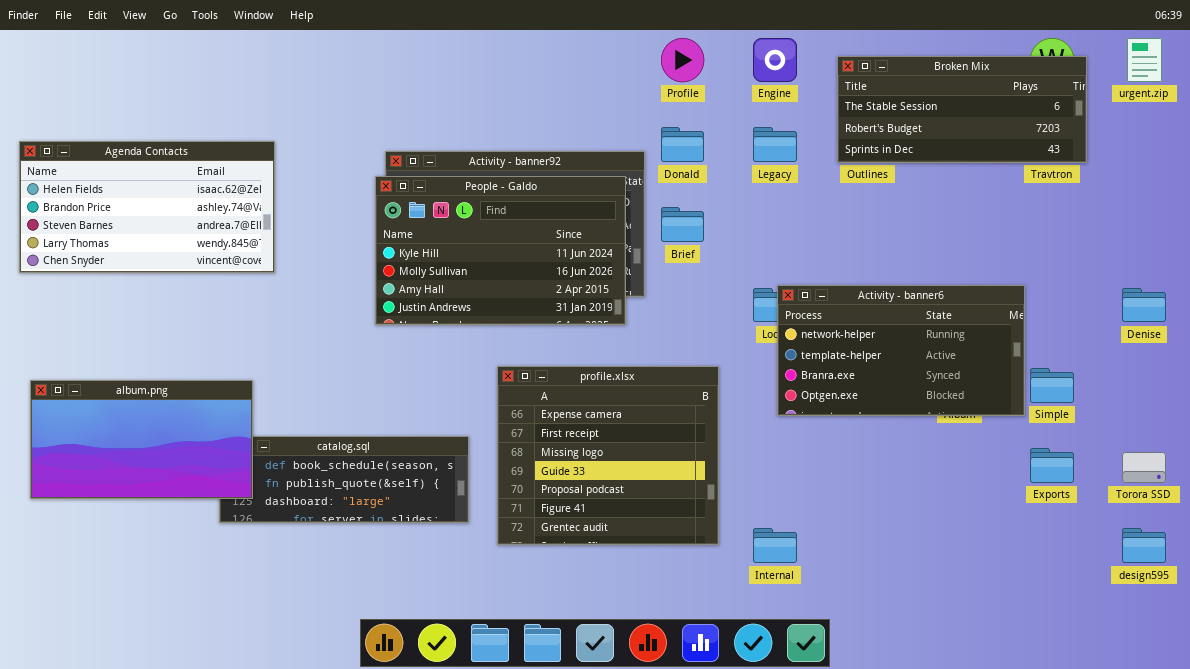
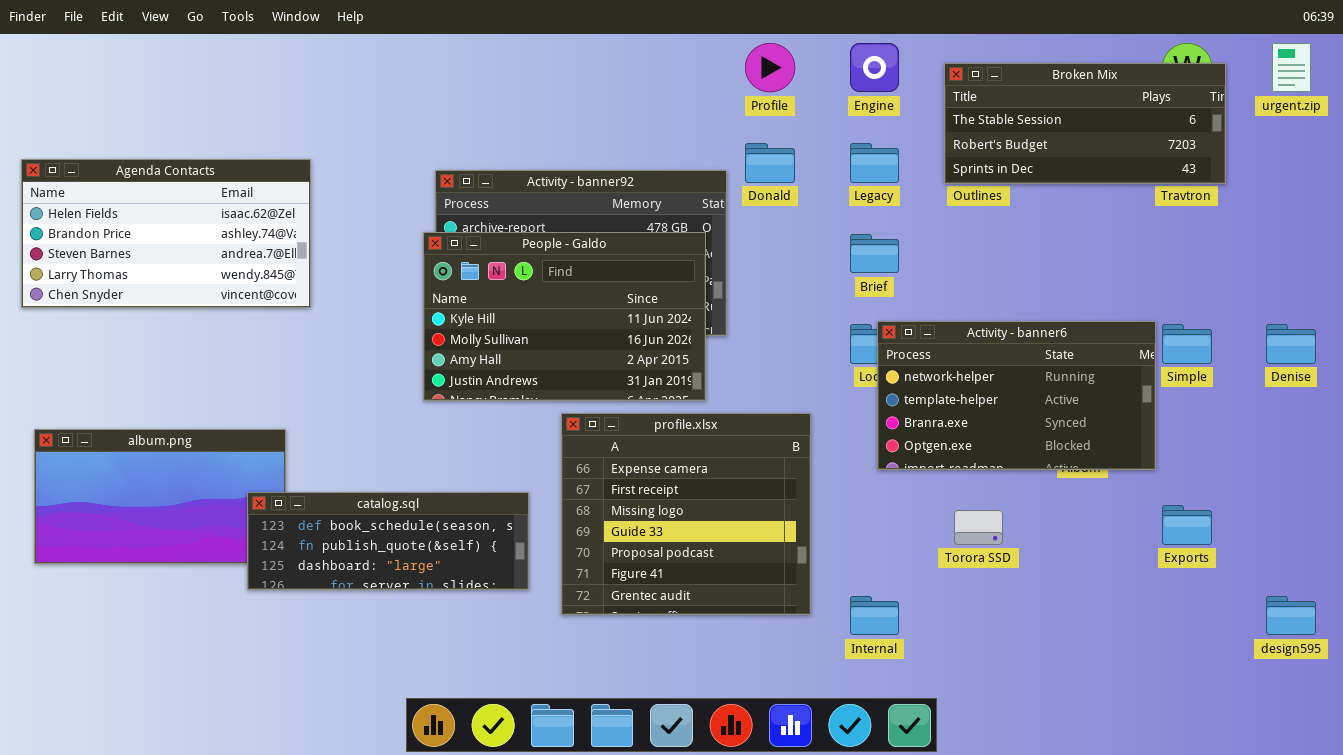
People - Galdo: [375,176,626,325] -> [423,232,706,401], moved
Brief: [661,207,704,242] -> [850,234,899,273], moved
Simple: [1030,368,1074,403] -> [1162,324,1212,364], moved
catalog.sql: [219,436,469,523] -> [247,492,529,590], raised
Torora SSD: [1122,452,1166,483] -> [954,510,1003,545], moved

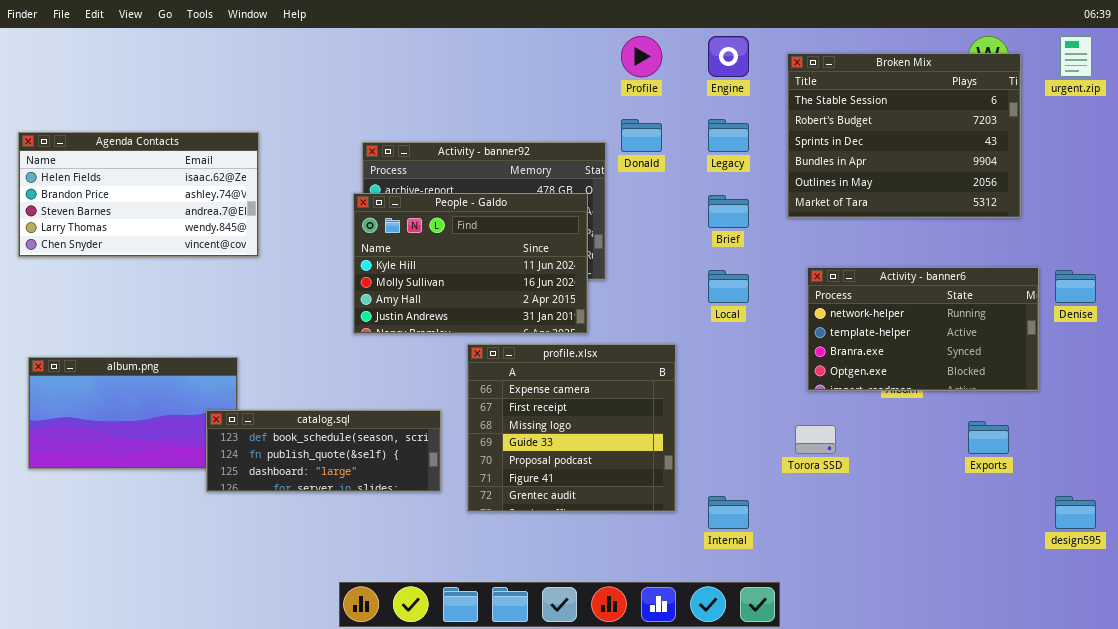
Broken Mix: [944,63,1226,184] -> [787,53,1021,218], resized
Activity - banner6: [877,321,1156,470] -> [807,267,1039,391], moved

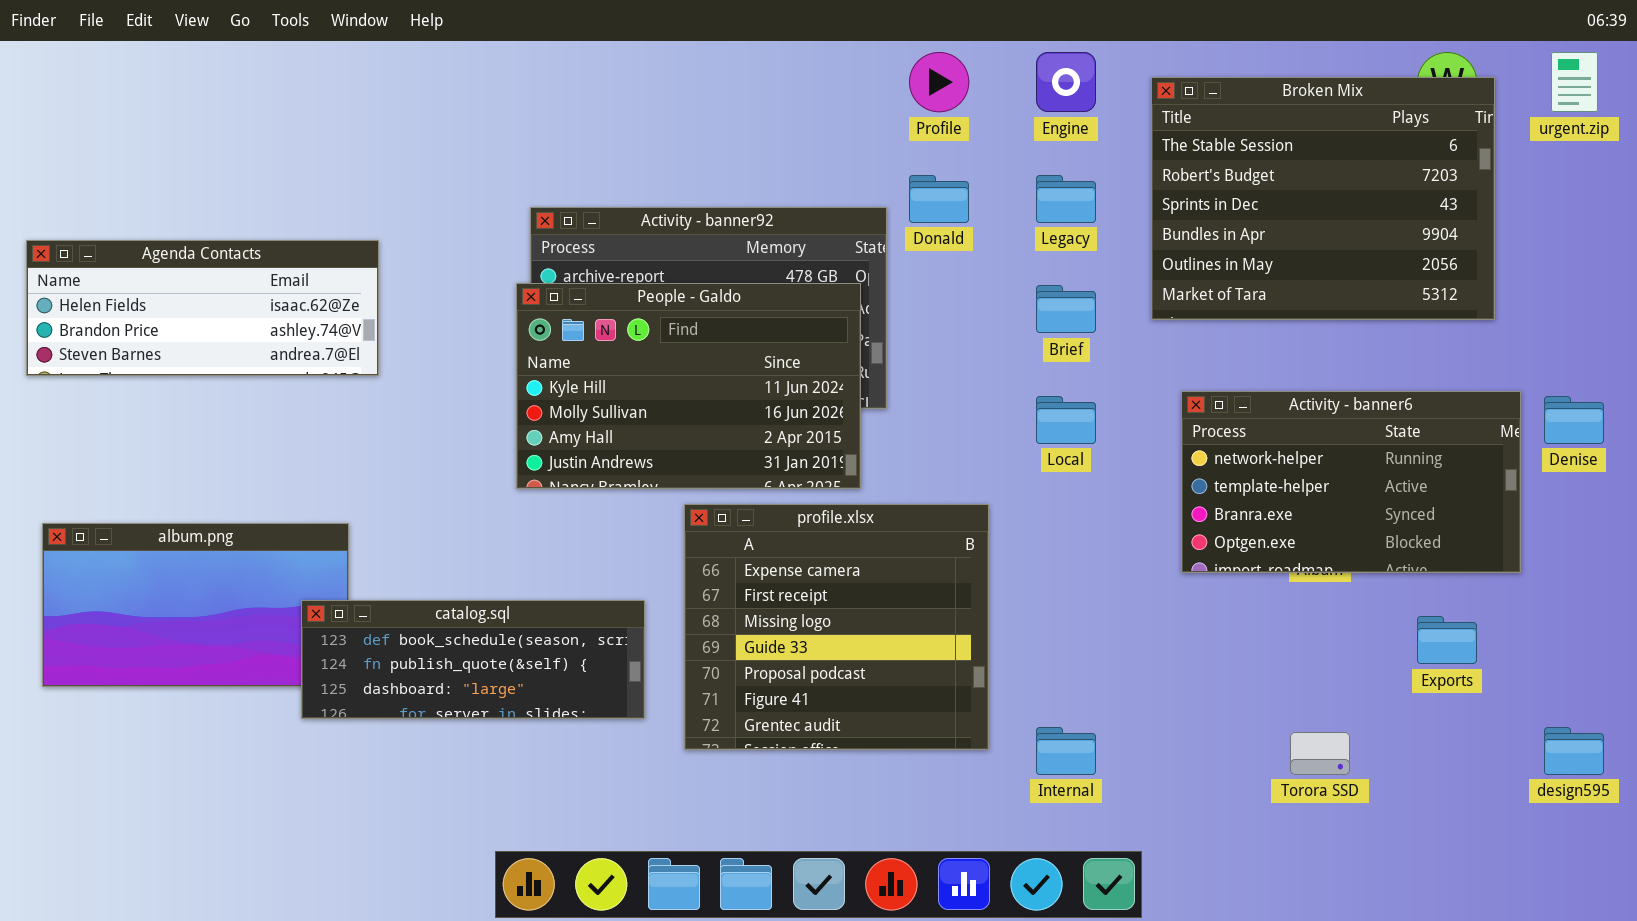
Agenda Contacts: [18,132,259,257] -> [26,240,379,376], resized
Torora SSD: [795,425,836,454] -> [1290,732,1350,775], moved

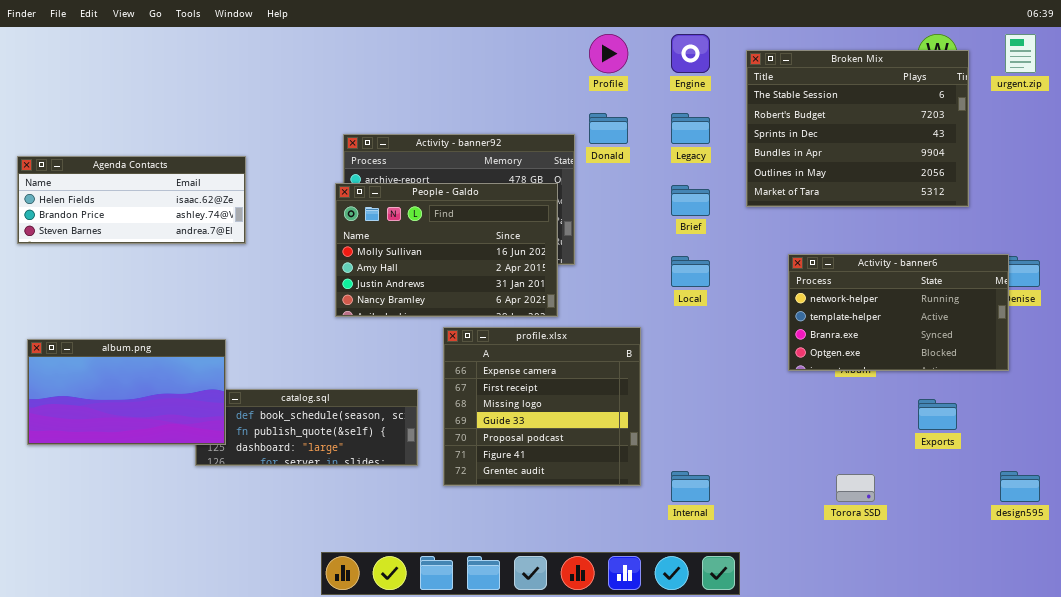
People - Galdo: [516,283,861,489] -> [335,183,558,317], scrolled down 1 row
Activity - banner6: [1181,391,1521,573] -> [788,254,1009,371], moved
album.png: [42,523,349,687] -> [27,339,226,445], raised

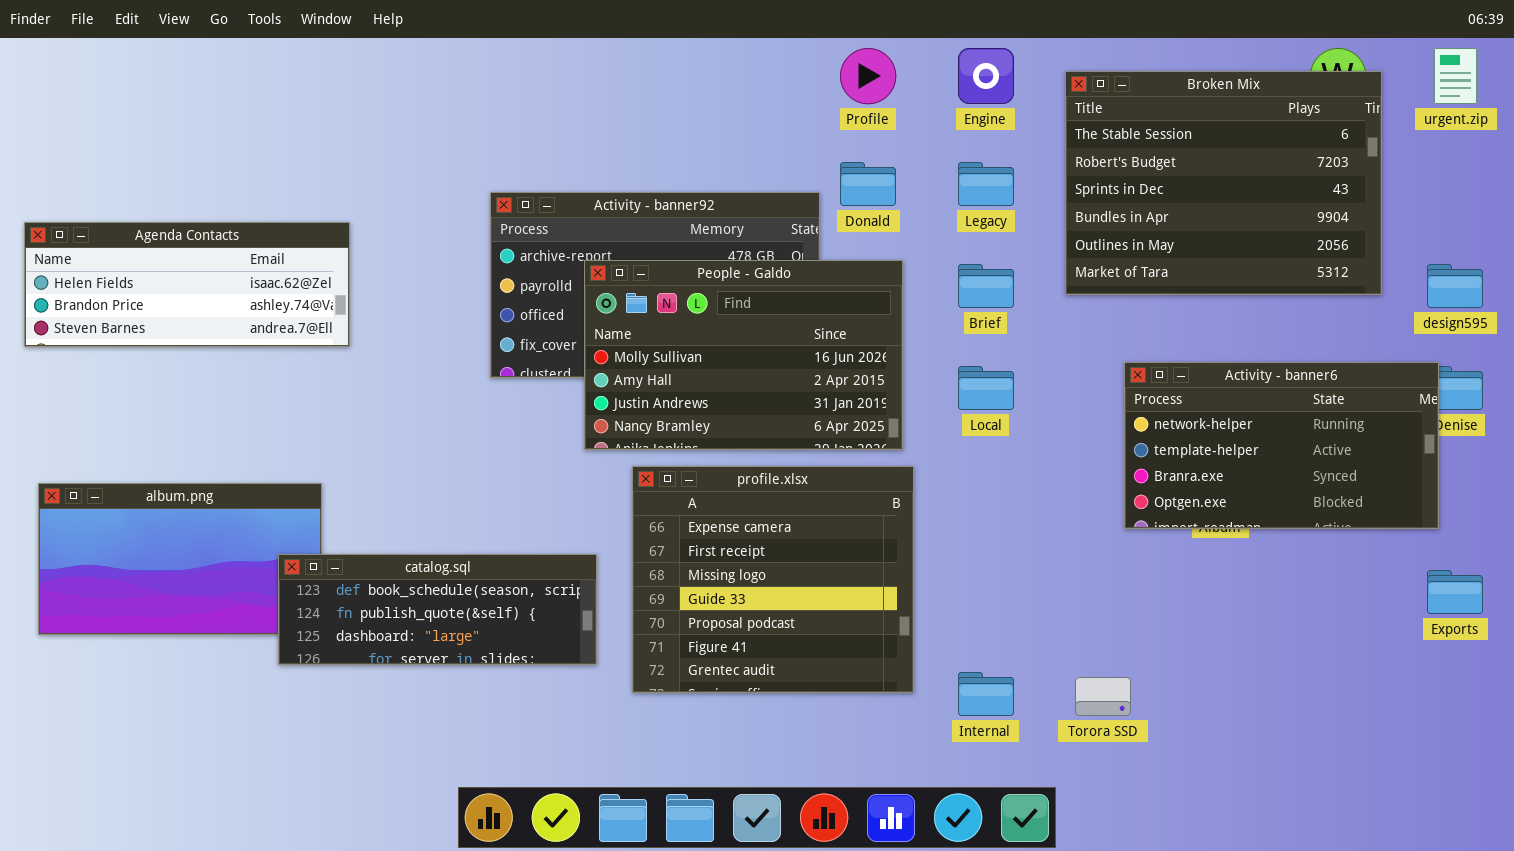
People - Galdo: [335,183,558,317] -> [584,260,903,450], moved
catalog.sql: [195,389,418,466] -> [278,554,597,665], raised
Exports: [918,399,957,430] -> [1427,570,1483,614], moved
design595: [1000,471,1040,502] -> [1427,264,1483,308], moved
Torora SSD: [836,474,875,502] -> [1075,677,1131,716], moved

